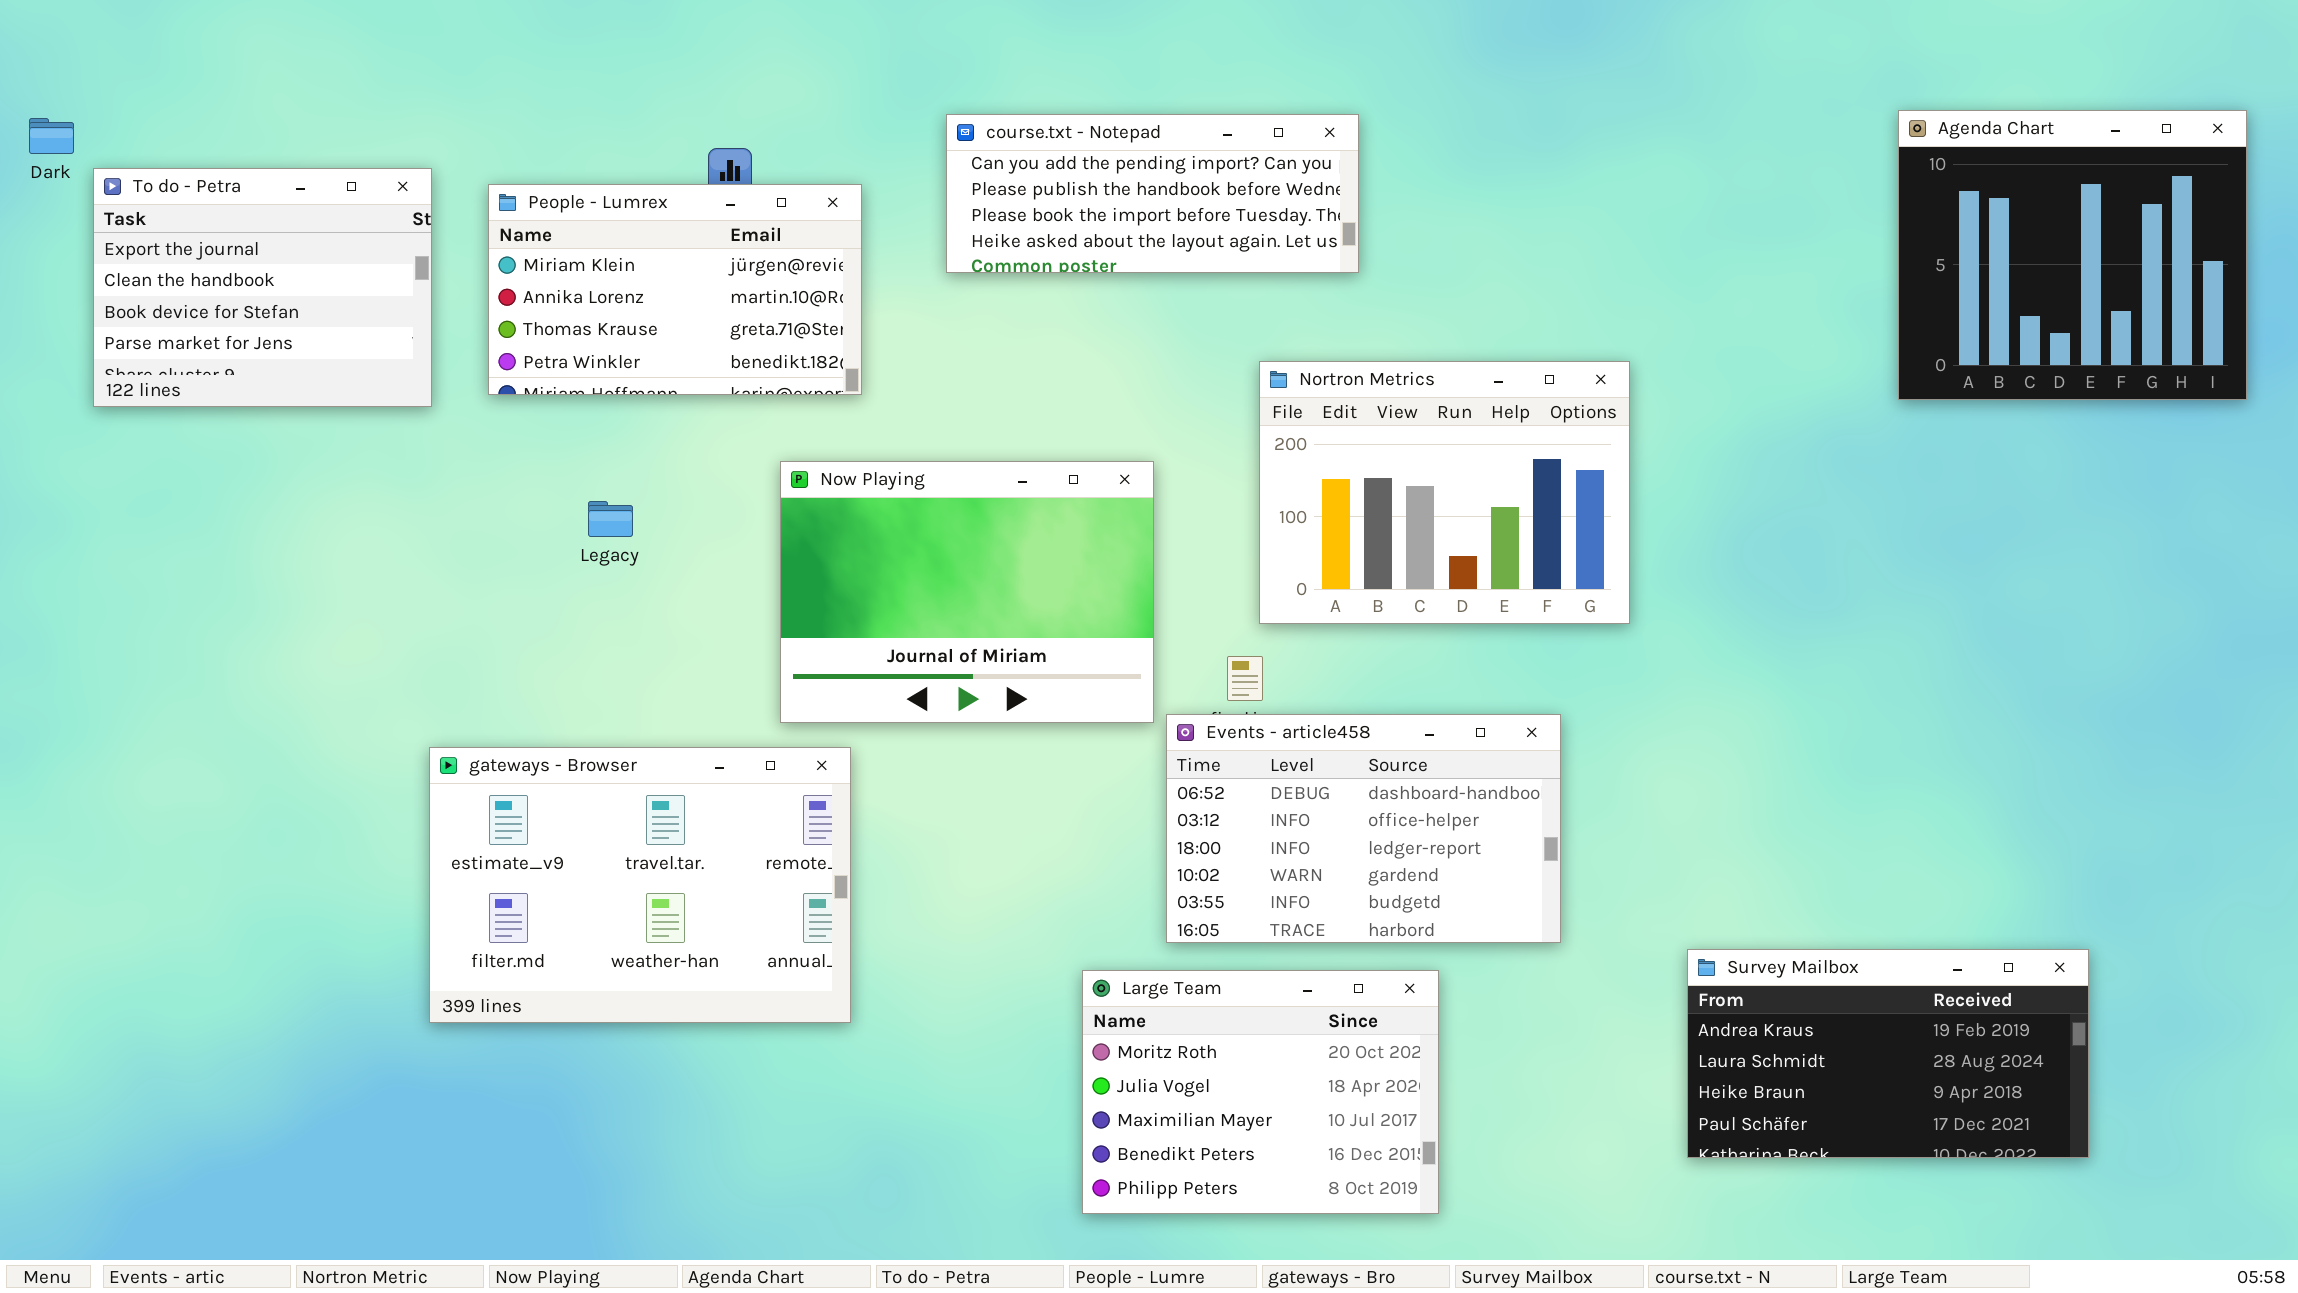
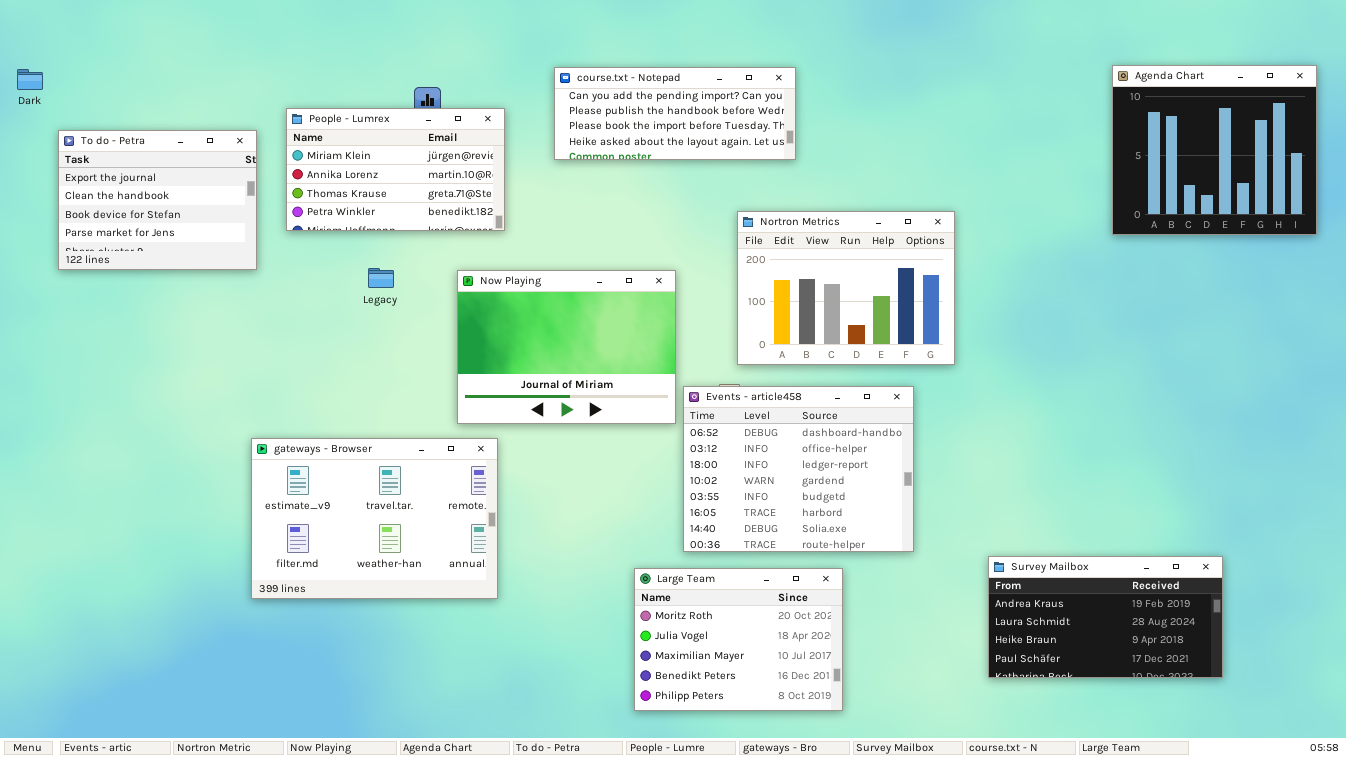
To do - Petra: [93,168,432,407] -> [58,130,257,270], moved
Legacy: [588,501,633,537] -> [368,268,394,288], moved
Events - article458: [1166,714,1561,943] -> [683,386,914,552], resized

